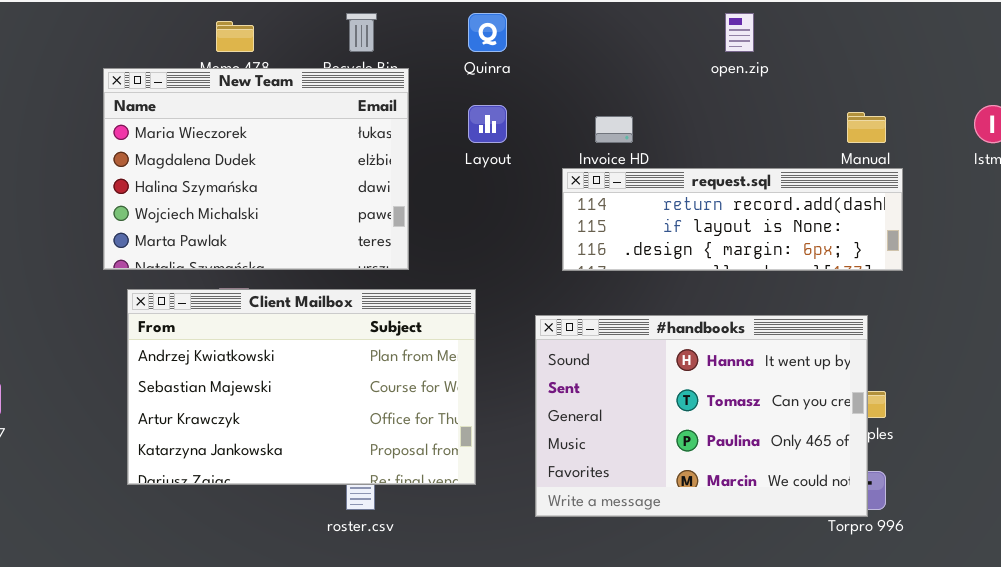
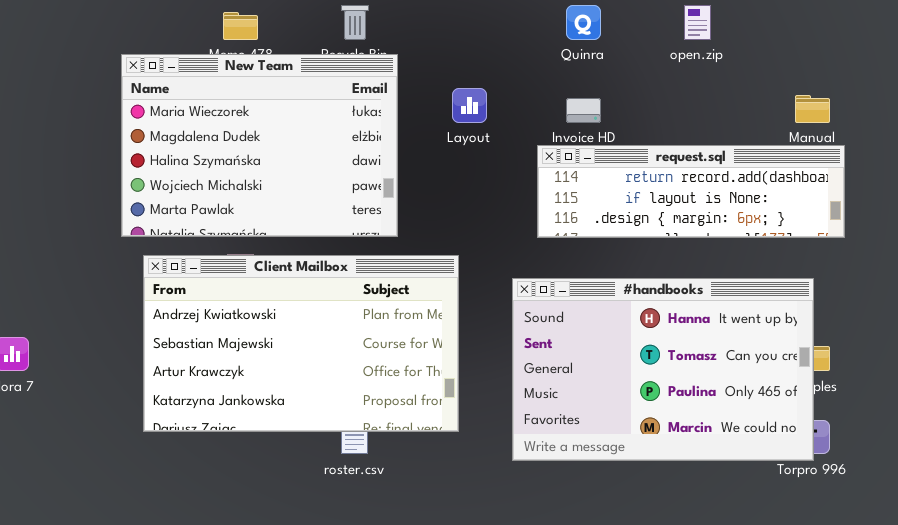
Quinra: [468,13,507,52] -> [566,5,601,40], moved

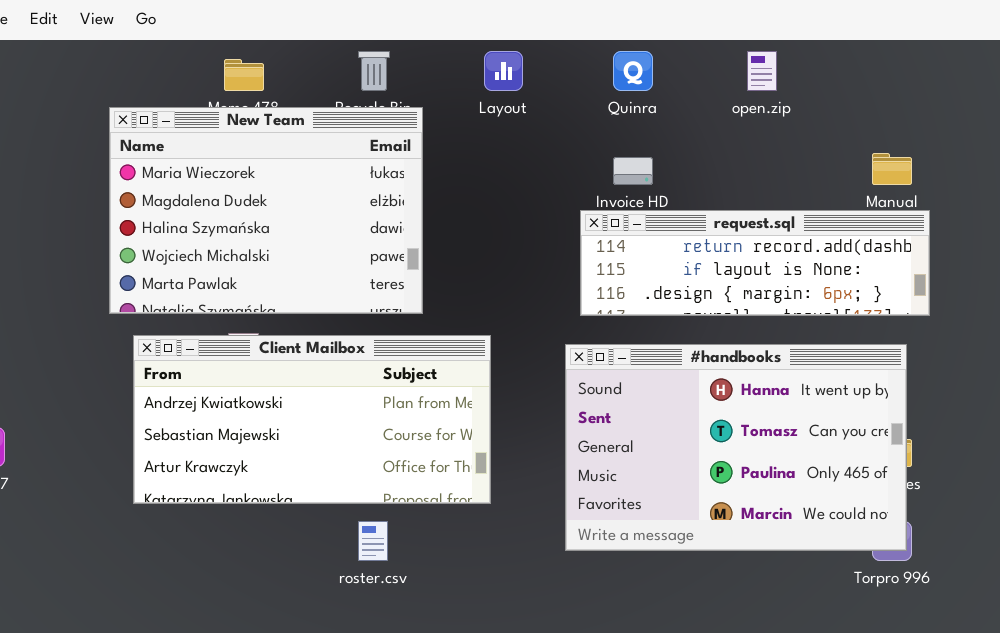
Layout: [452,88,487,123] -> [484,51,523,91], moved
Client Mailbox: [143,255,459,432] -> [133,335,491,504], resized
#handbooks: [512,278,814,461] -> [565,344,907,551], moved

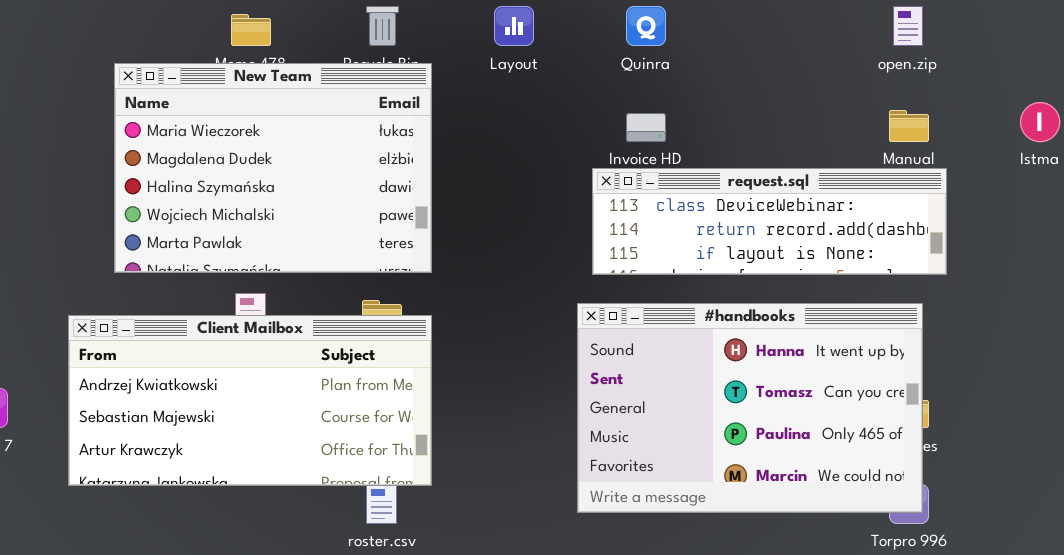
open.zip: [747,51,777,91] -> [893,6,923,46], moved
request.sql: [580,210,930,316] -> [592,168,947,275], scrolled up 1 row
Client Mailbox: [133,335,491,504] -> [68,315,432,486], moved

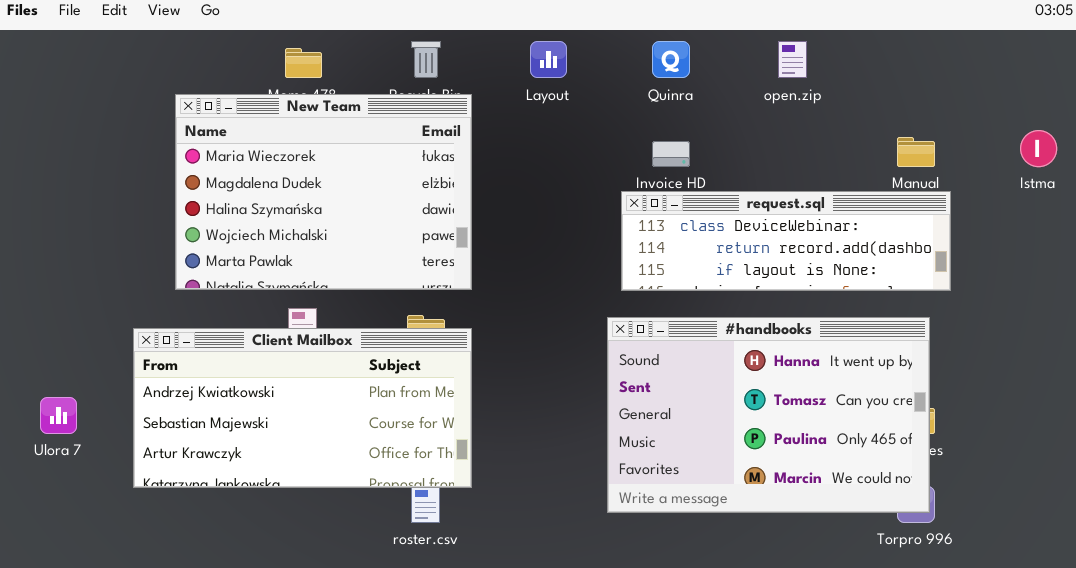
open.zip: [893,6,923,46] -> [778,41,807,78], moved

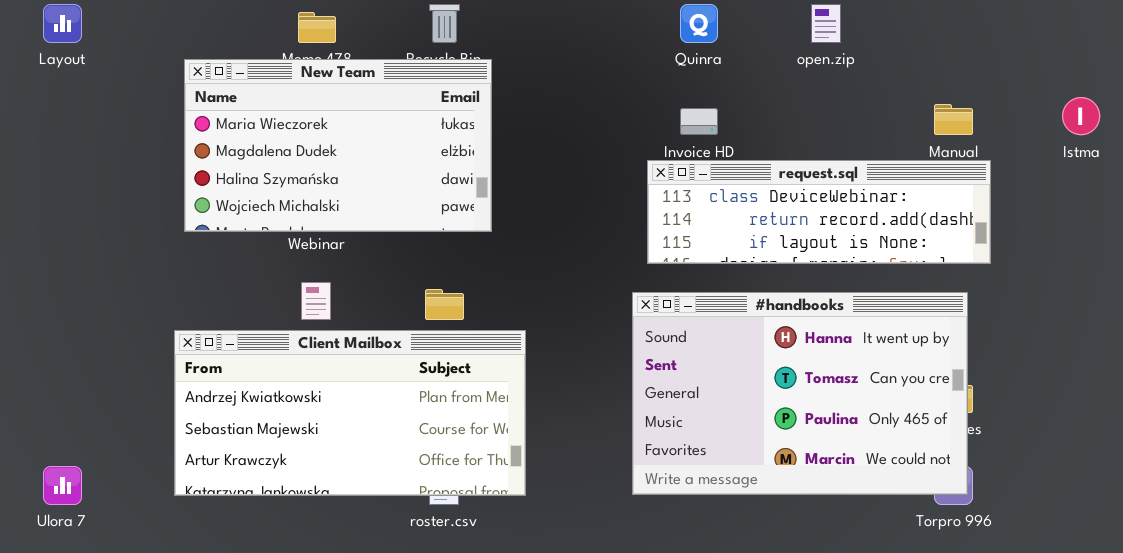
Layout: [530,41,567,78] -> [43,4,82,43], moved
New Team: [175,94,472,290] -> [184,59,492,232], resized
Client Mailbox: [133,328,472,488] -> [174,330,526,496], moved
Ulora 7: [40,397,77,434] -> [43,466,82,505], moved

